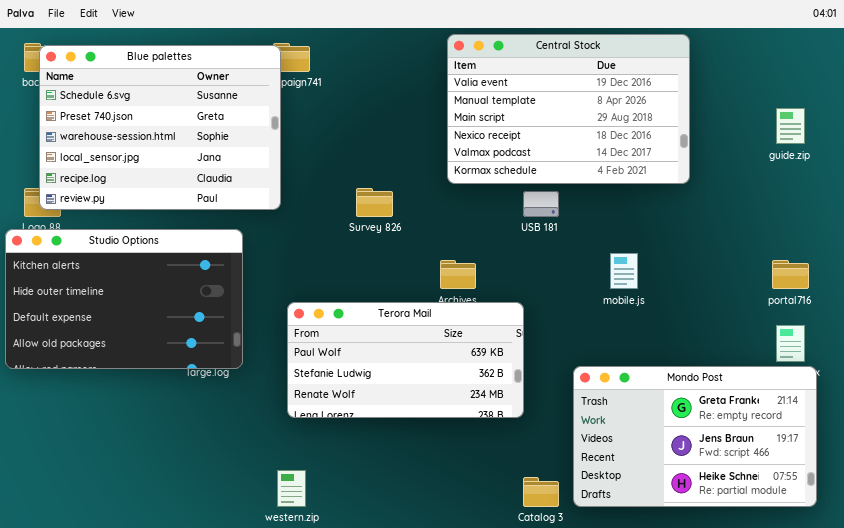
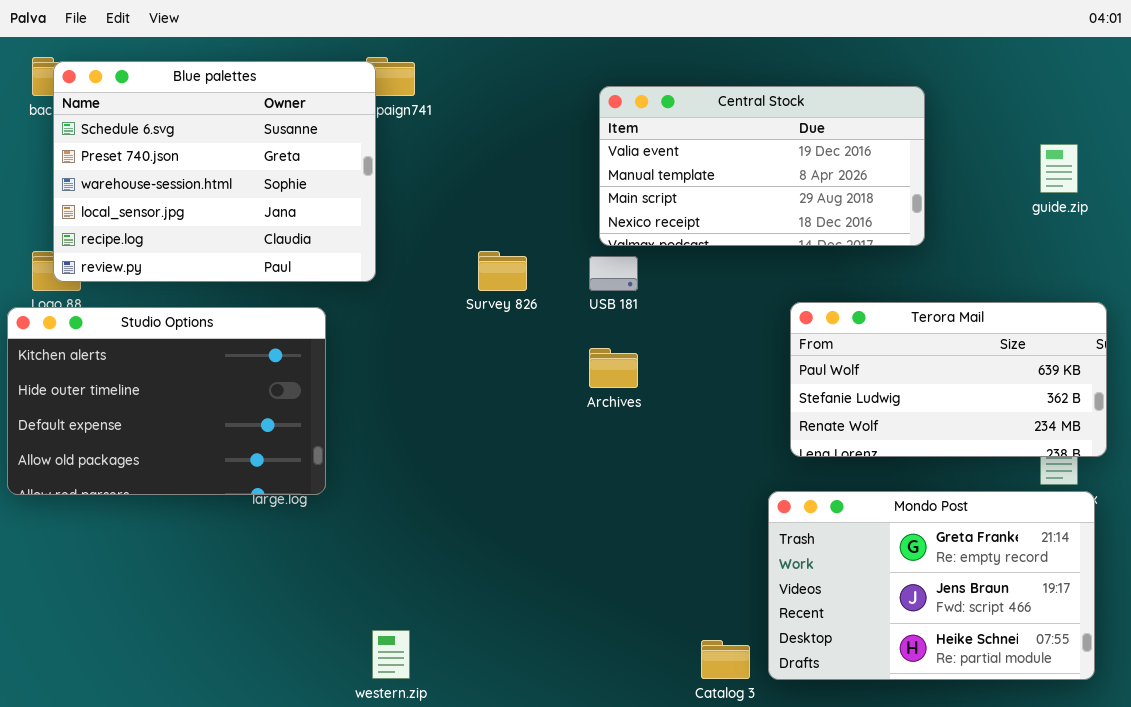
Central Stock: [447,34,690,184] -> [599,86,925,246], resized
USB 181: [523,191,559,217] -> [589,256,638,291], moved
Terora Mail: [287,302,524,418] -> [790,302,1107,457], moved

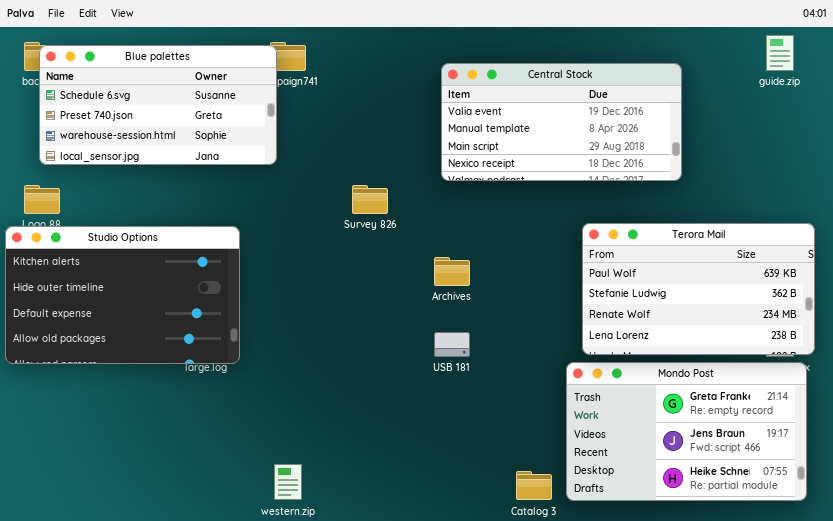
Blue palettes: [53,61,376,282] -> [39,45,277,165], resized
guide.zip: [1040,144,1078,193] -> [766,35,794,71], moved
USB 181: [589,256,638,291] -> [434,332,470,357], moved
Terora Mail: [790,302,1107,457] -> [582,223,815,355], resized

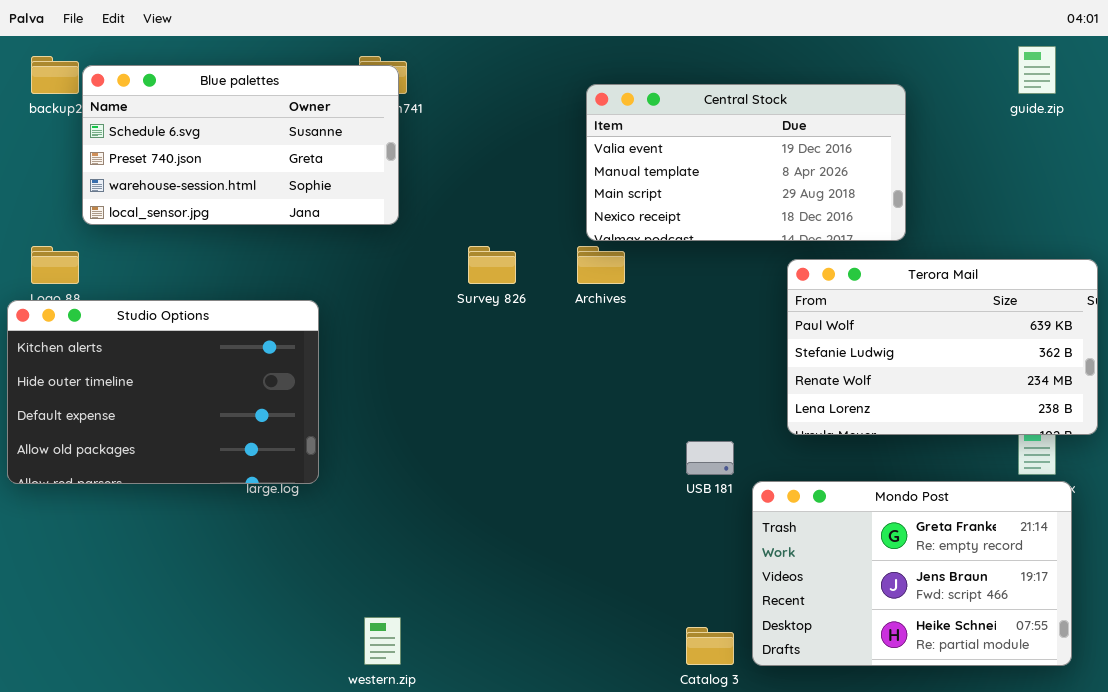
Blue palettes: [39,45,277,165] -> [82,65,399,225], moved
Terora Mail: [582,223,815,355] -> [787,259,1098,435], moved
Archives: [434,257,470,286] -> [577,246,625,284], moved
USB 181: [434,332,470,357] -> [686,441,734,475], moved

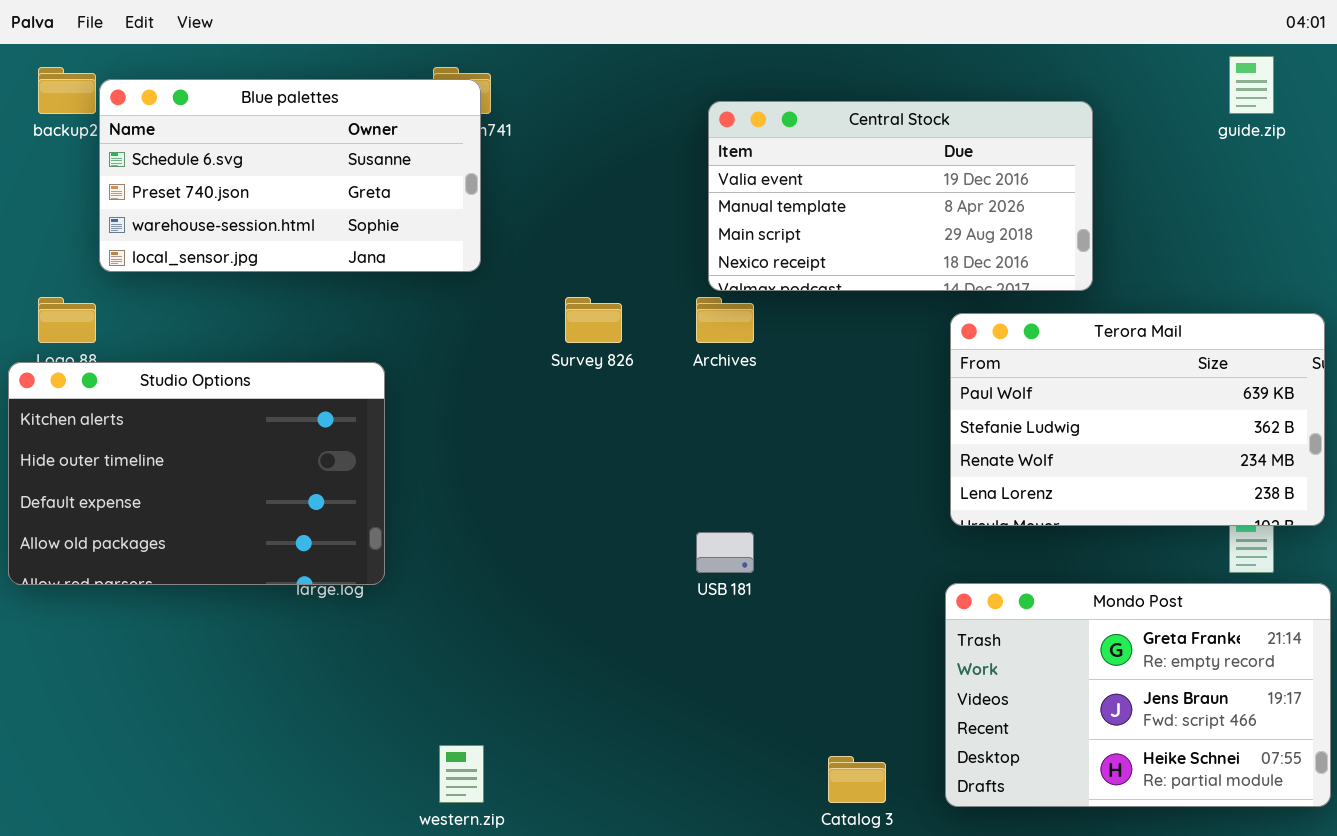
USB 181: [686,441,734,475] -> [696,532,754,573], moved
Mondo Post: [752,481,1072,666] -> [945,583,1331,807], moved

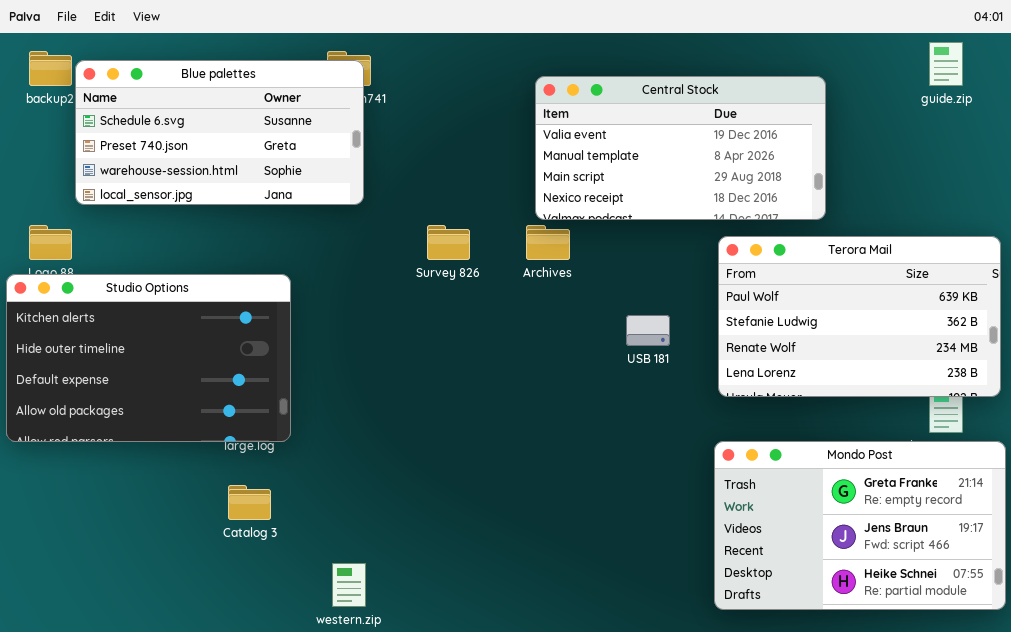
USB 181: [696,532,754,573] -> [626,315,670,346], moved
Catalog 3: [828,756,886,803] -> [228,485,271,520], moved

